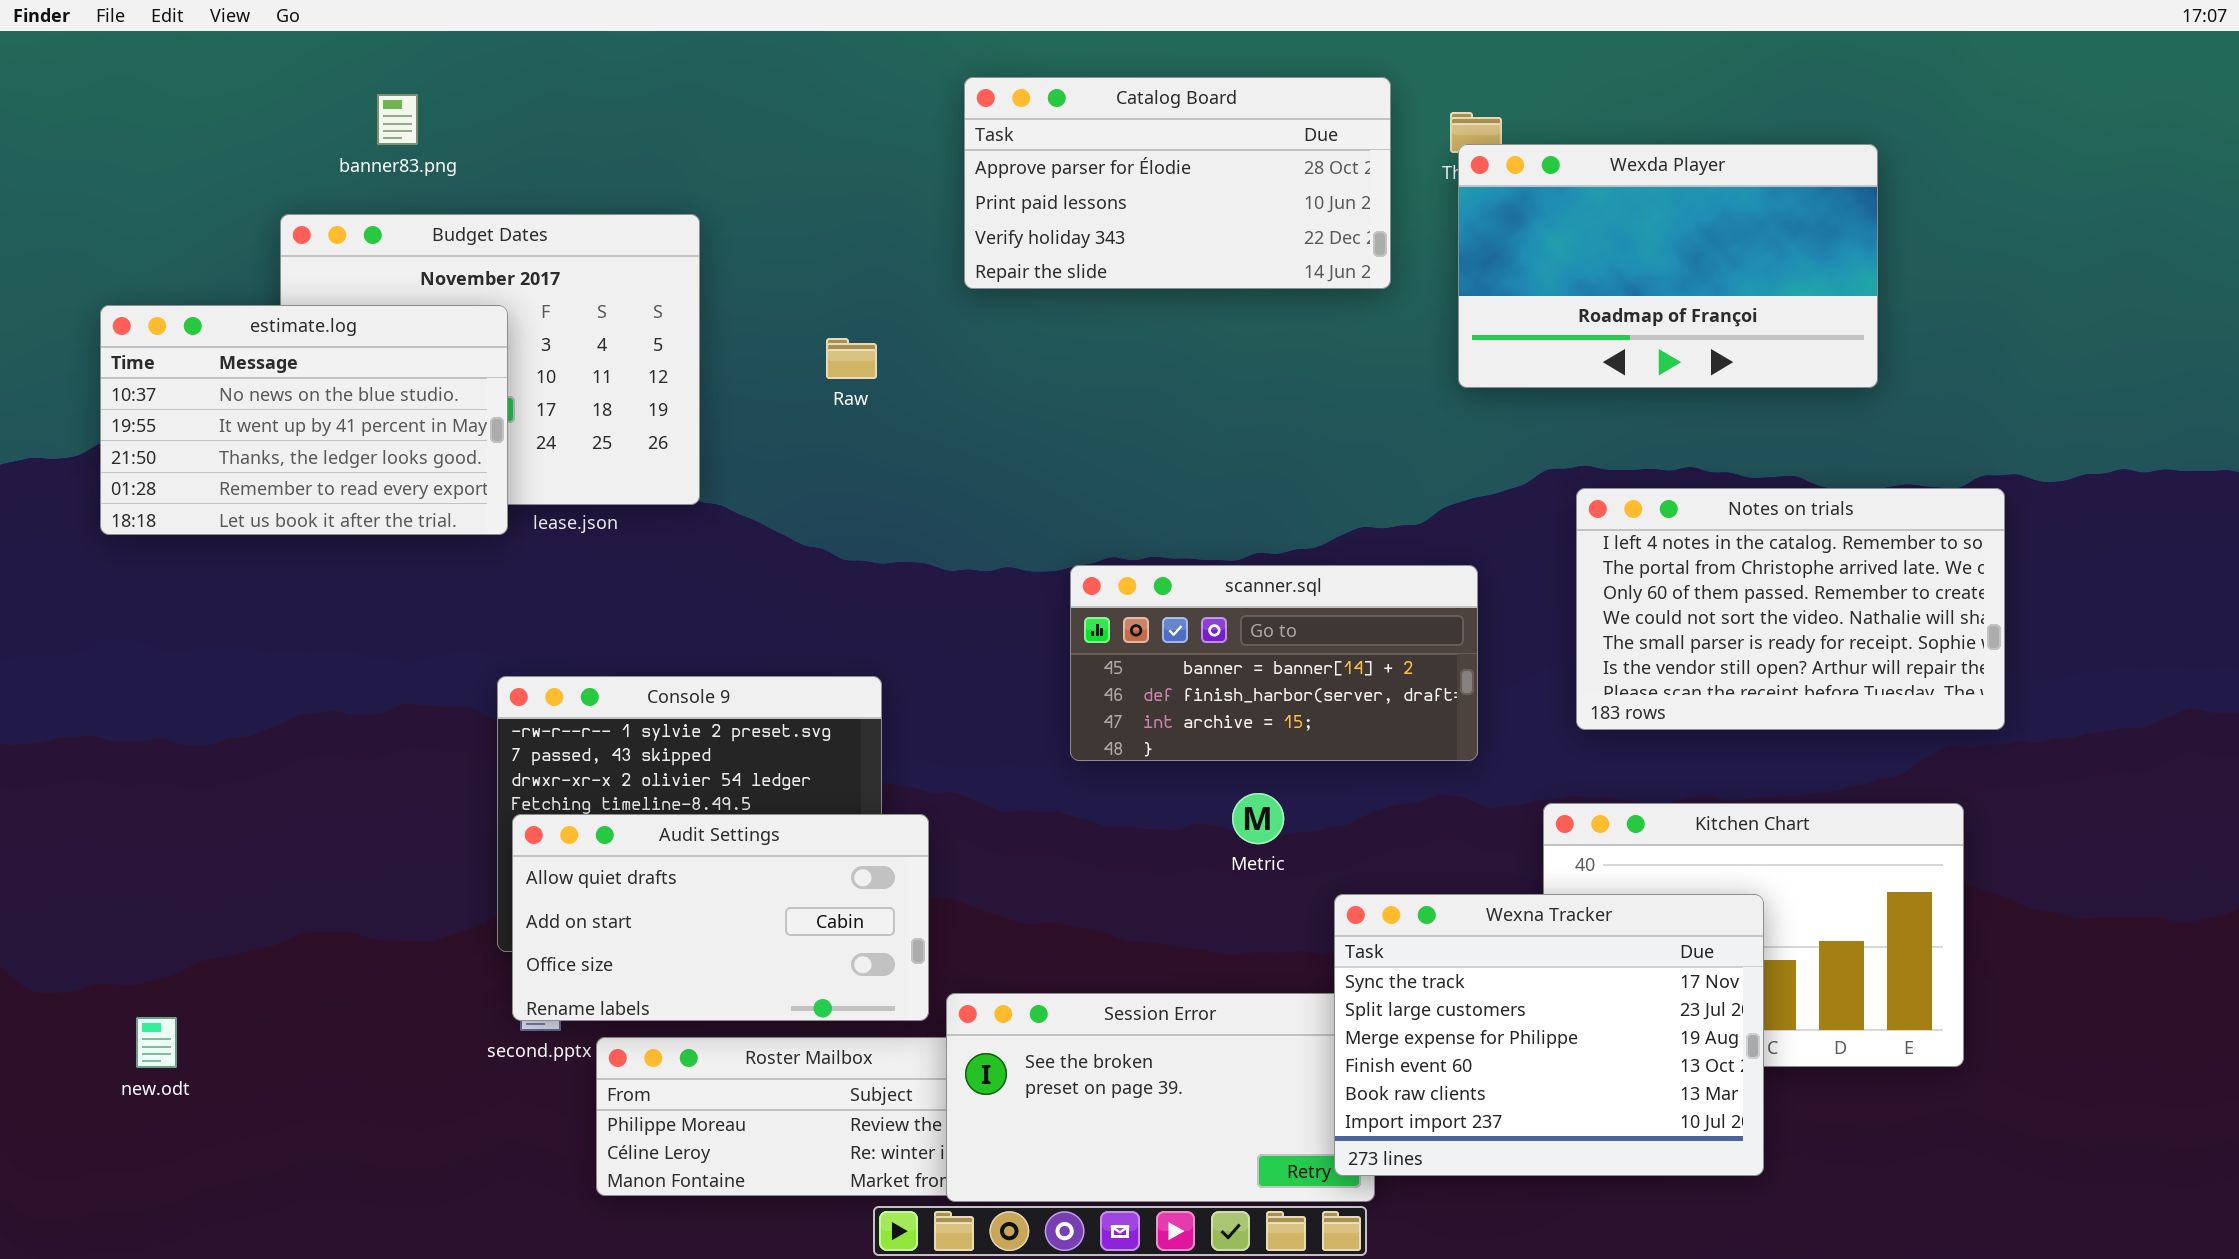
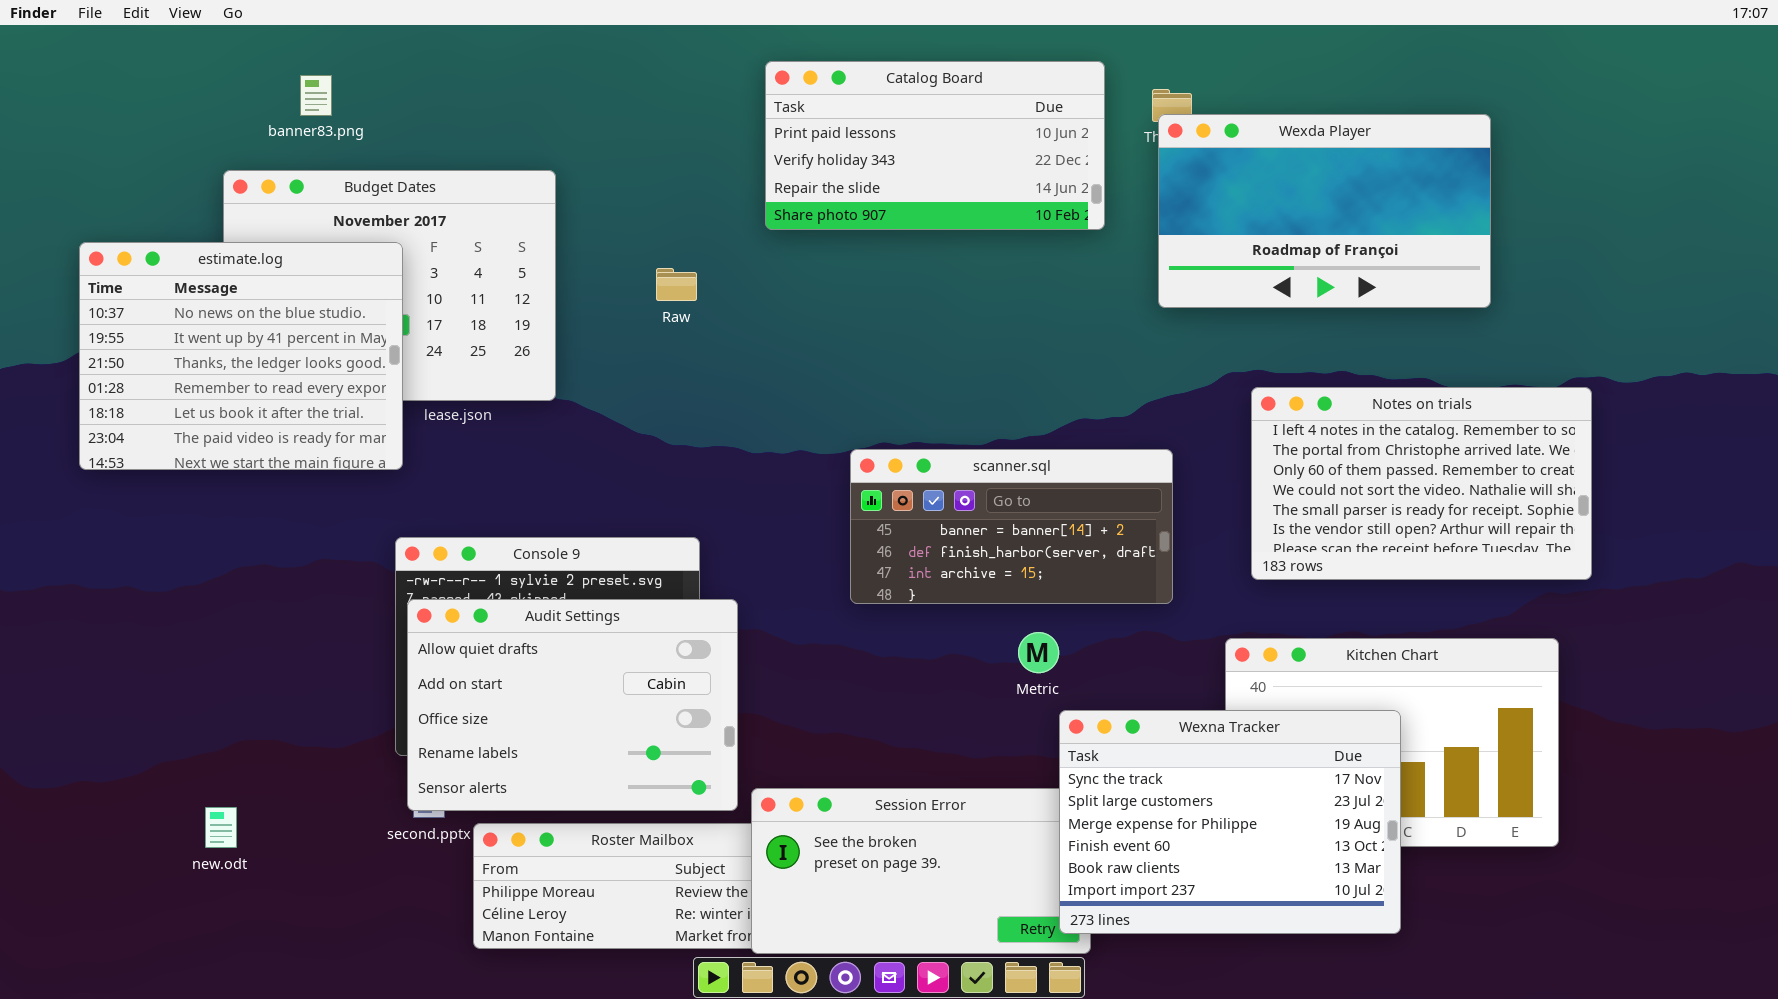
Catalog Board: [964,77,1391,289] -> [765,61,1105,230], scrolled down 1 row
estimate.log: [100,305,508,535] -> [79,242,403,470], resized
Metric: [1232,793,1284,844] -> [1018,632,1059,673], moved
Audit Settings: [512,814,929,1021] -> [407,599,738,811], resized
new.odt: [136,1017,177,1068] -> [205,807,237,848], moved

